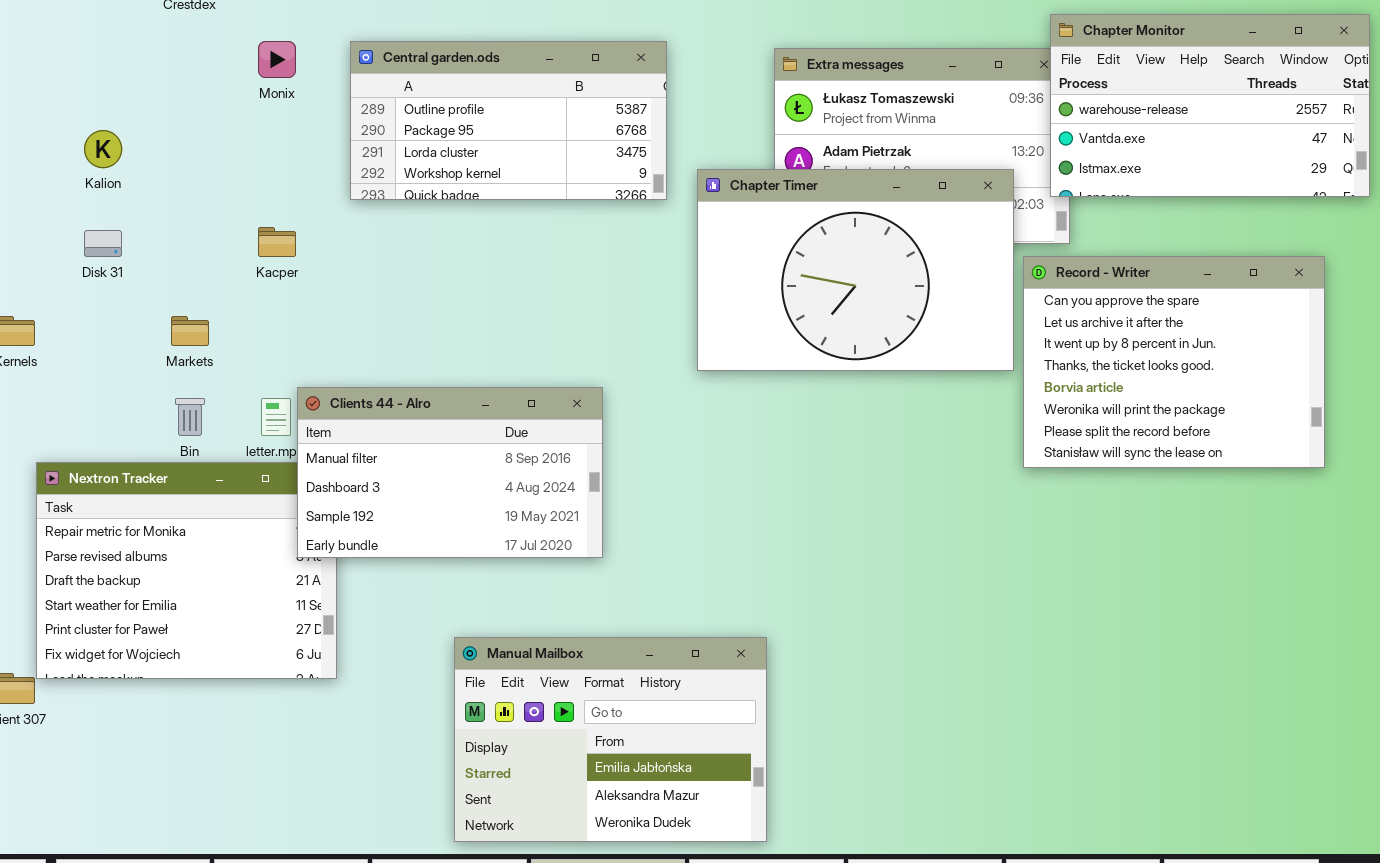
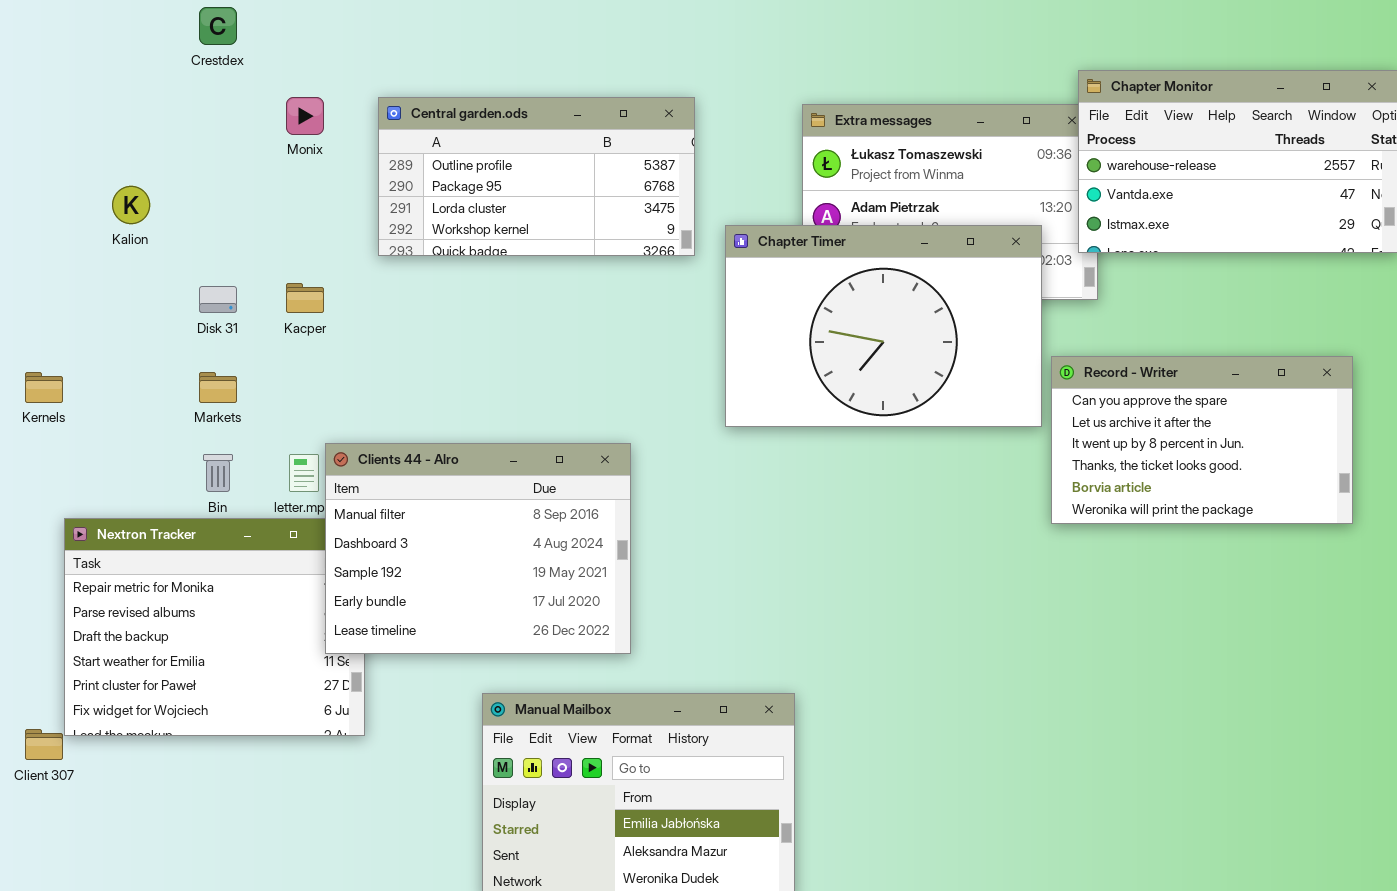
Disk 31: [84,230,122,257] -> [199,286,237,313], moved
Record - Writer: [1023,256,1325,468] -> [1051,356,1353,524], resized
Clients 44 - Alro: [297,387,603,558] -> [325,443,631,654], resized

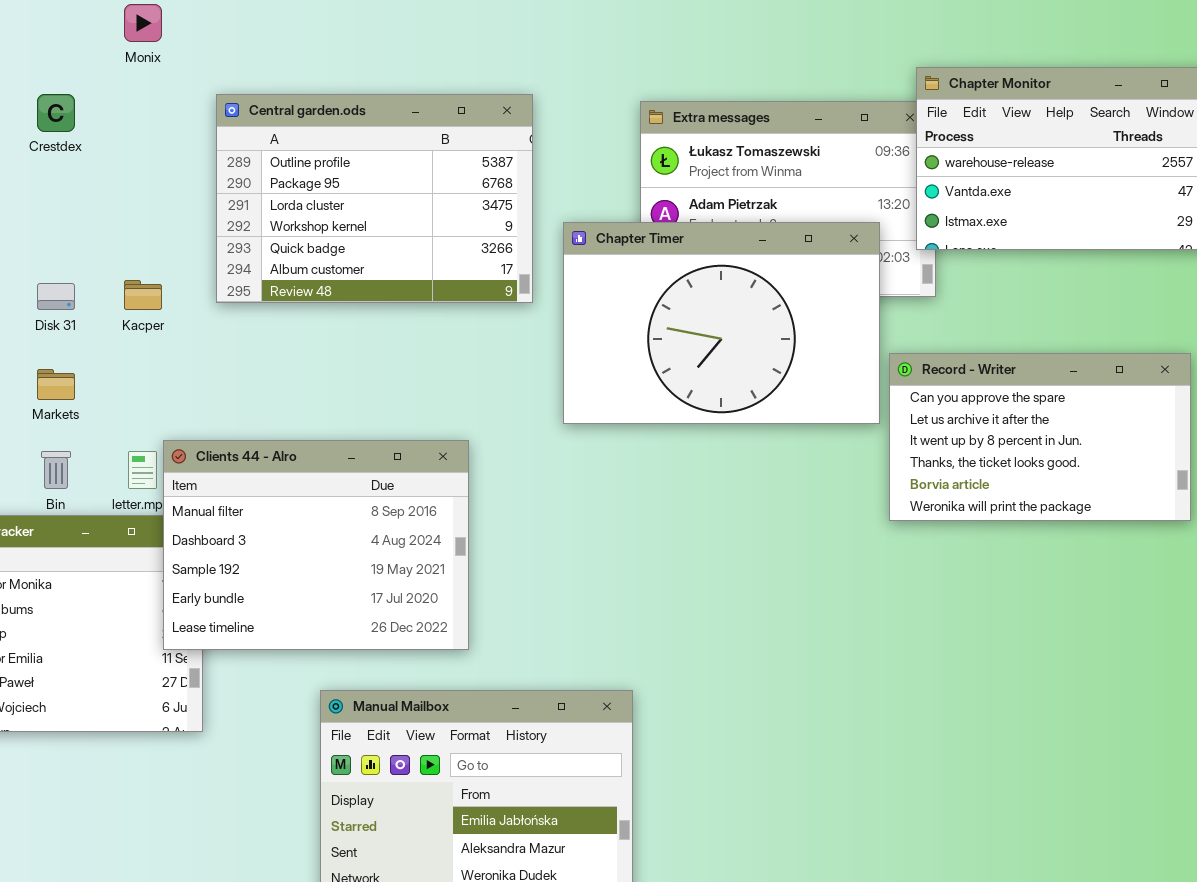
Crestdex: [199,7,237,45] -> [37,94,75,132], moved
Monix: [286,97,324,135] -> [124,4,162,42], moved
Central garden.ods: [378,97,695,256] -> [216,94,533,303], resized

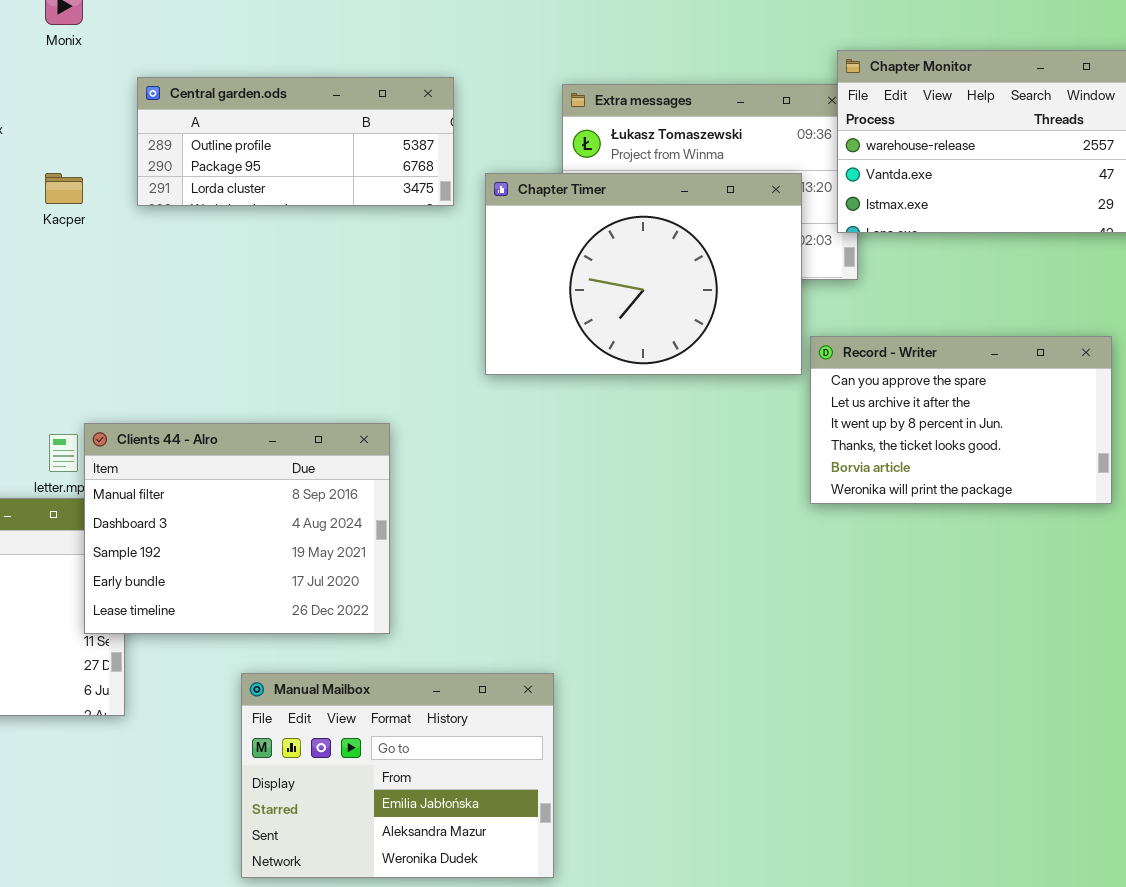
Central garden.ods: [216,94,533,303] -> [137,77,454,206], resized
Chapter Timer: [563,222,880,424] -> [485,173,802,375], moved
Kacper: [124,280,162,310] -> [45,173,83,204], moved

